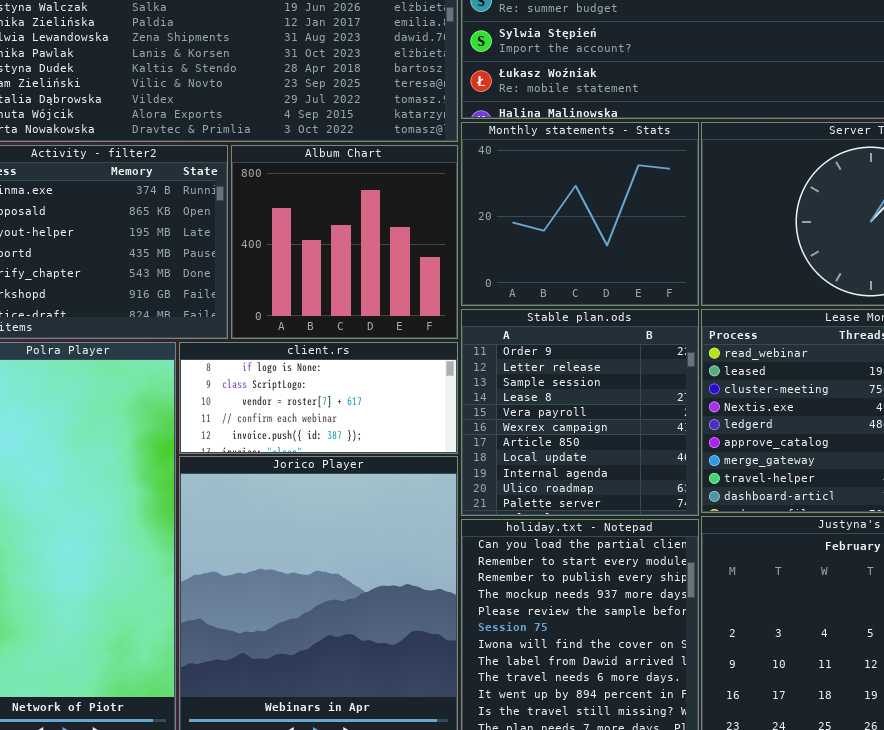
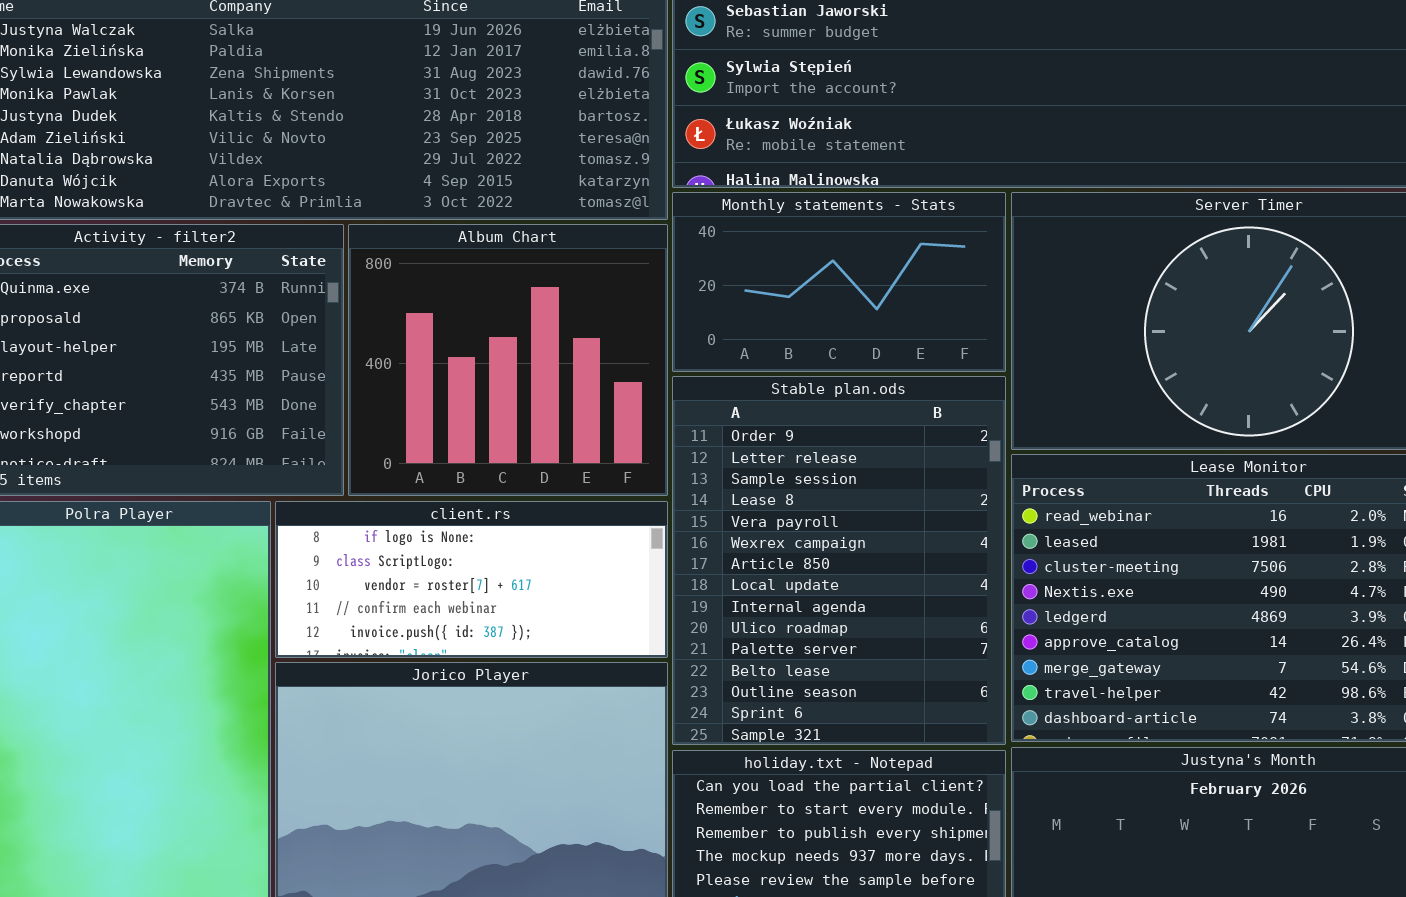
Monthly statements - Stats: [461,122,699,306] -> [672,192,1006,372], resized
Stable plan.ods: [461,309,699,516] -> [672,376,1006,745], resized

